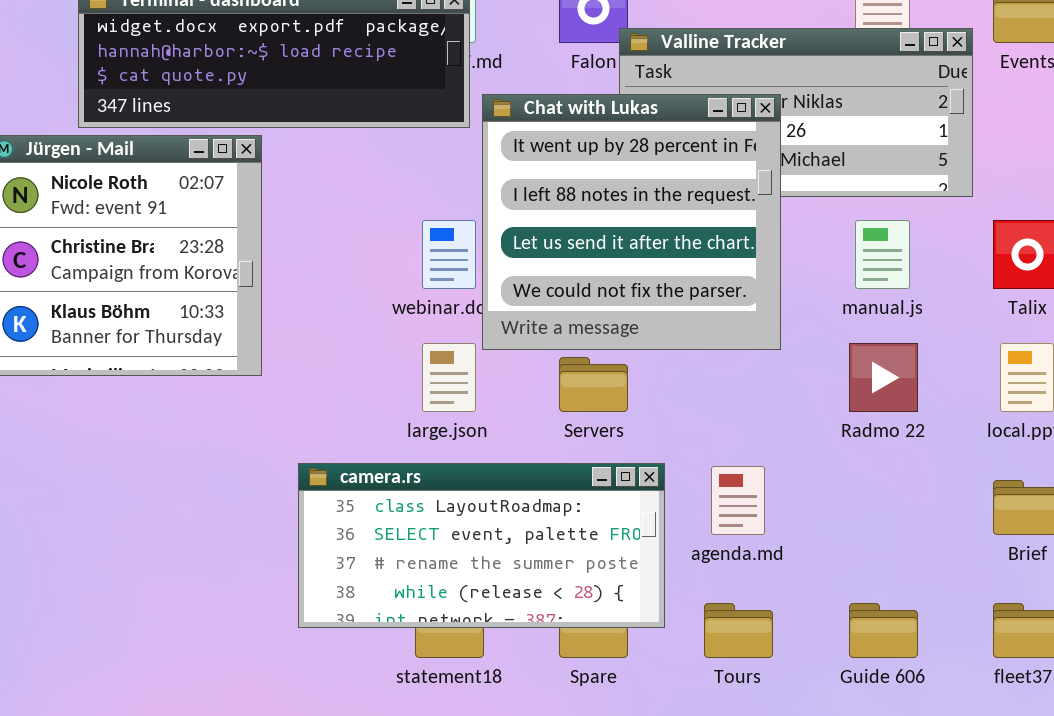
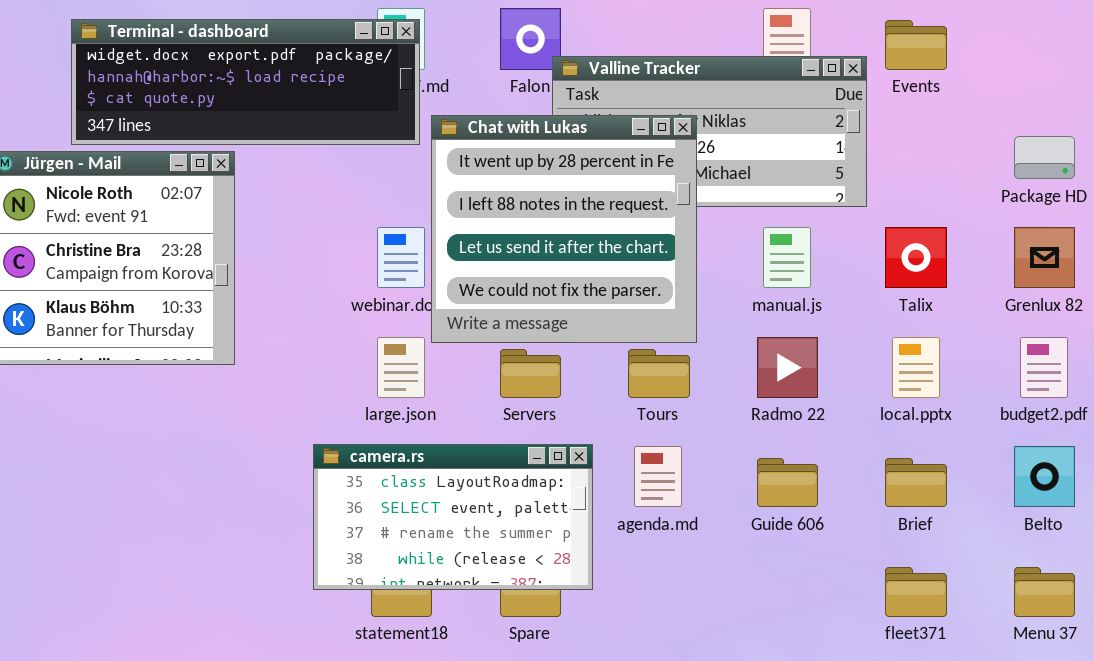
camera.rs: [298,463,665,628] -> [313,444,593,590], resized
Tours: [704,603,773,658] -> [628,349,690,398], moved
Guide 606: [849,603,918,658] -> [757,458,818,507], moved

